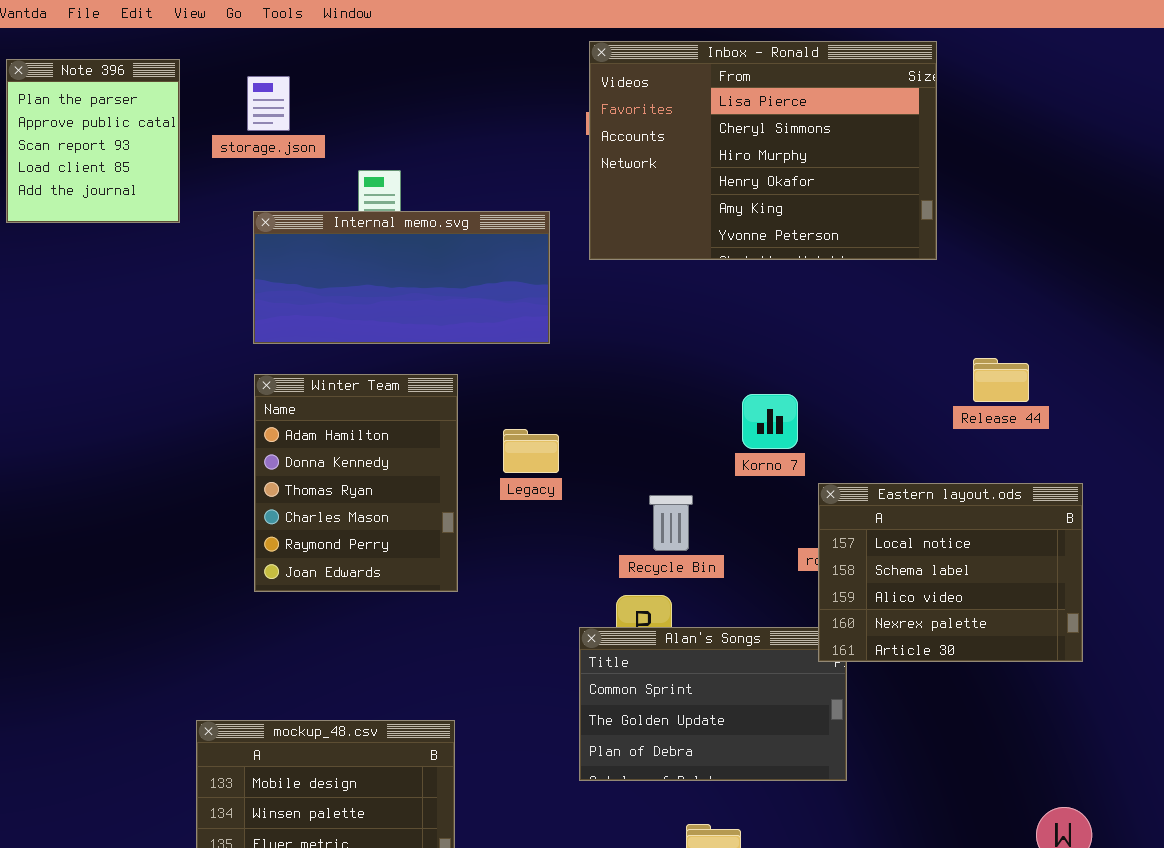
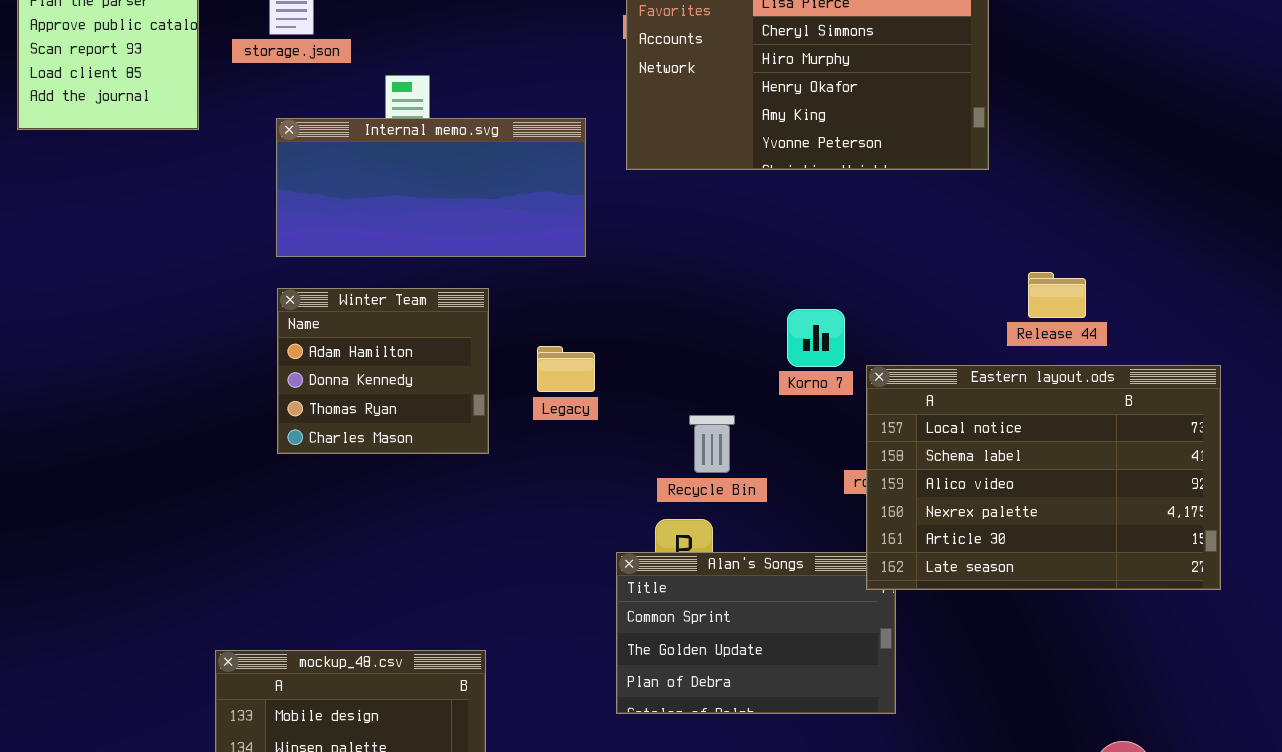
Winter Team: [254,374,458,592] -> [277,288,489,454], resized
Eastern layout.ods: [818,483,1083,662] -> [866,365,1221,590], resized

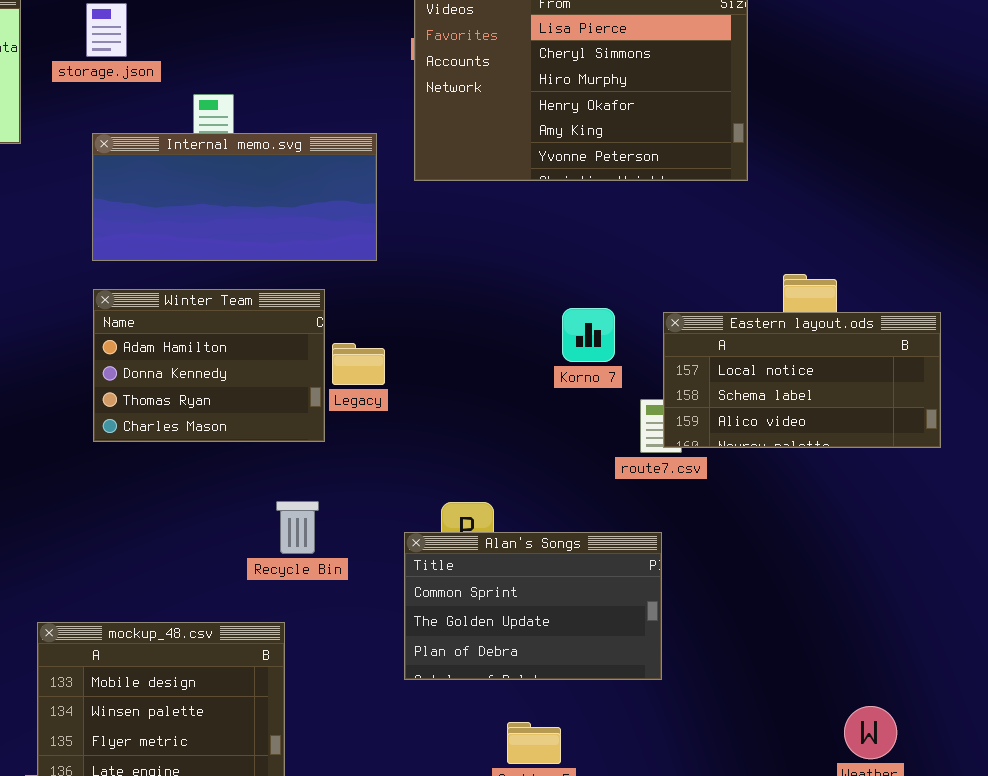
Winter Team: [277,288,489,454] -> [93,289,325,442], resized
Eastern layout.ods: [866,365,1221,590] -> [663,312,941,448], moved, resized
Recycle Bin: [689,415,735,473] -> [276,501,319,554], moved

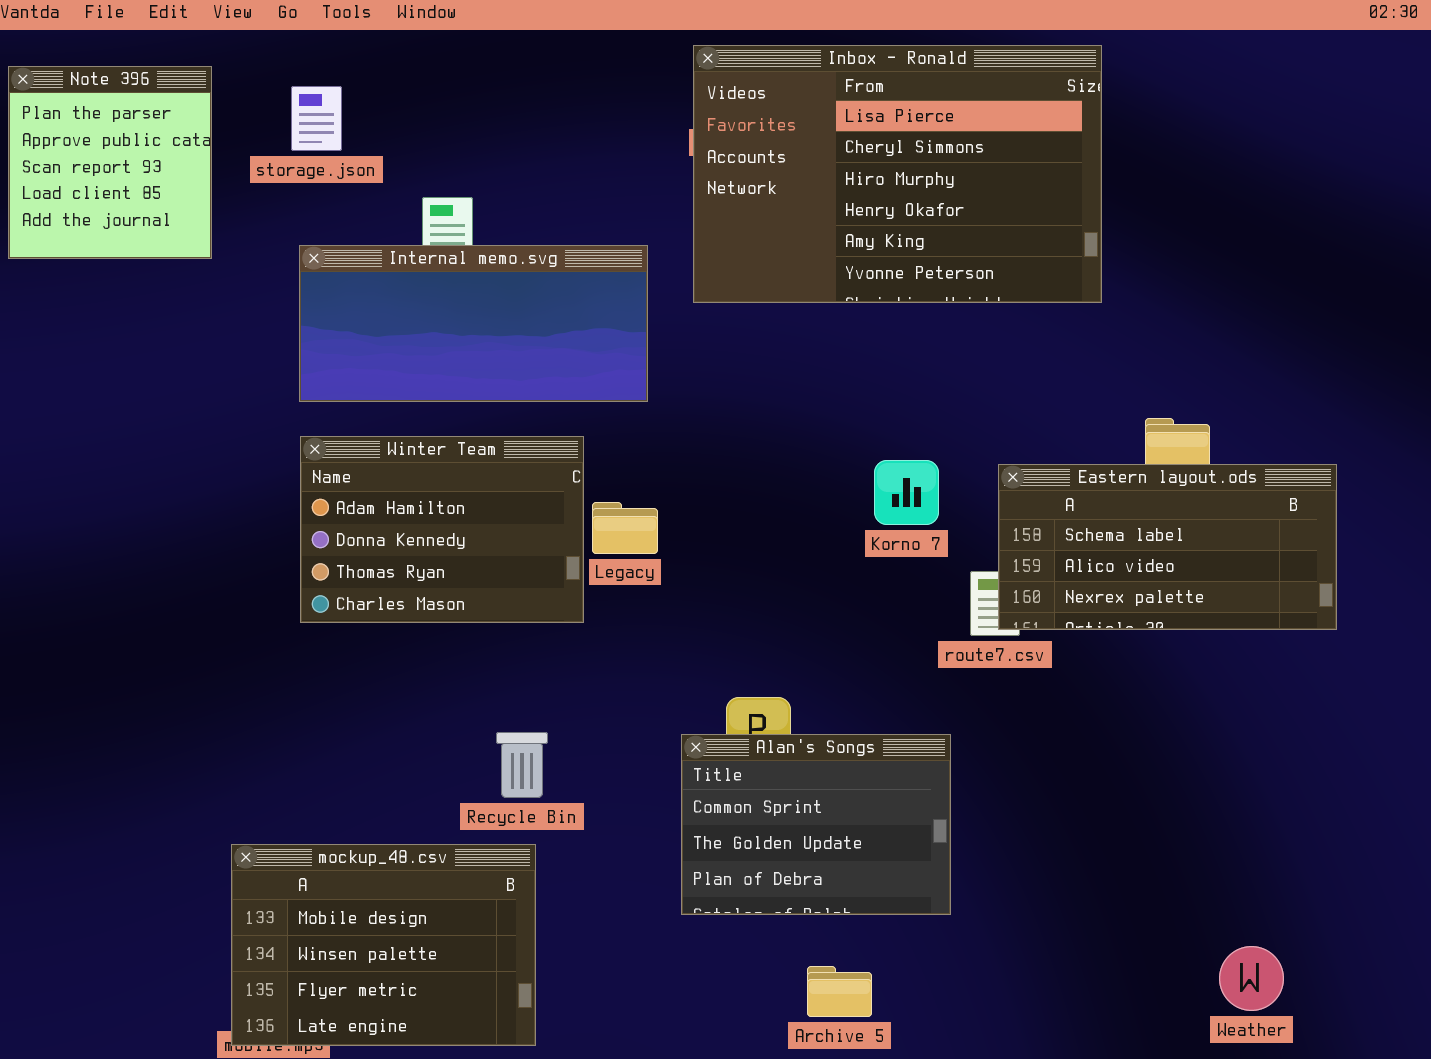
Eastern layout.ods: [663,312,941,448] -> [998,464,1337,630], scrolled down 1 row
Recycle Bin: [276,501,319,554] -> [496,732,548,798], moved
Alan's Songs: [404,532,662,680] -> [681,734,951,915], resized

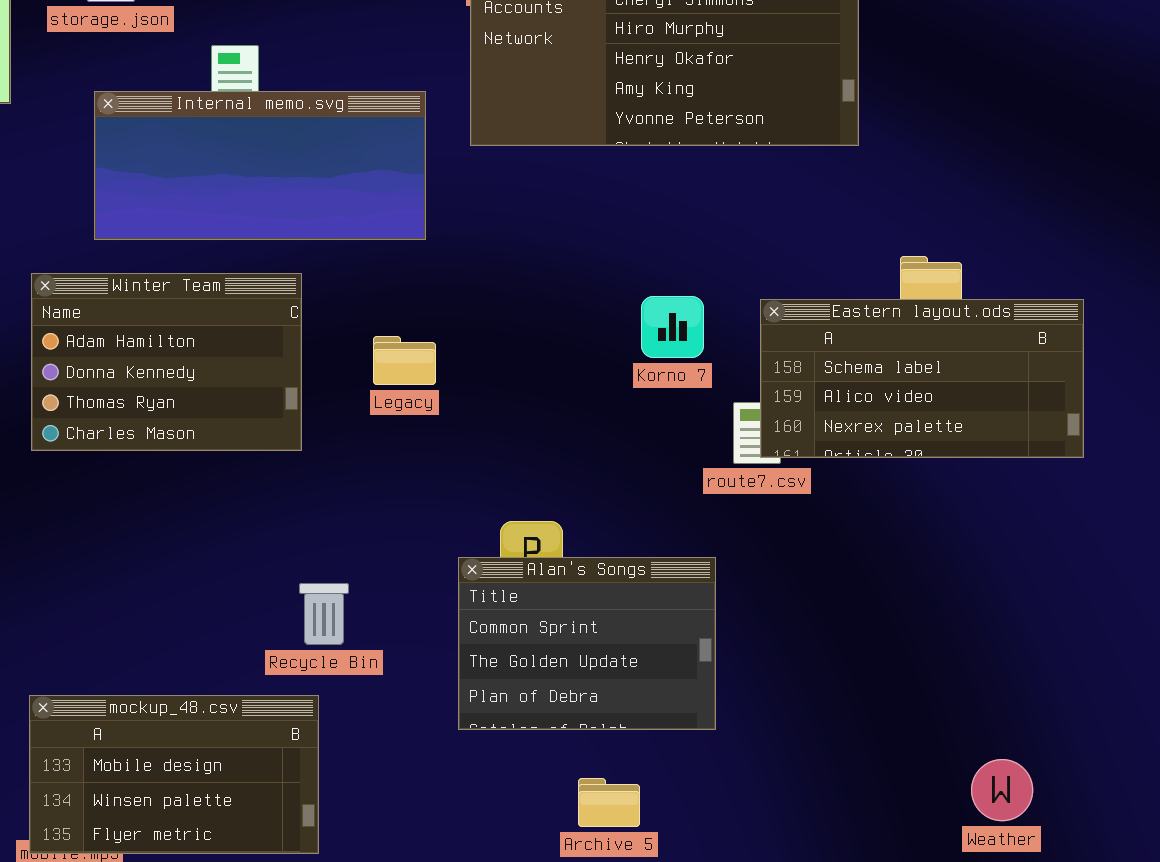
Winter Team: [300,436,584,623] -> [31,273,302,451], moved
Recycle Bin: [496,732,548,798] -> [299,583,349,645], moved
mockup_48.csv: [231,844,536,1046] -> [29,695,319,854], resized

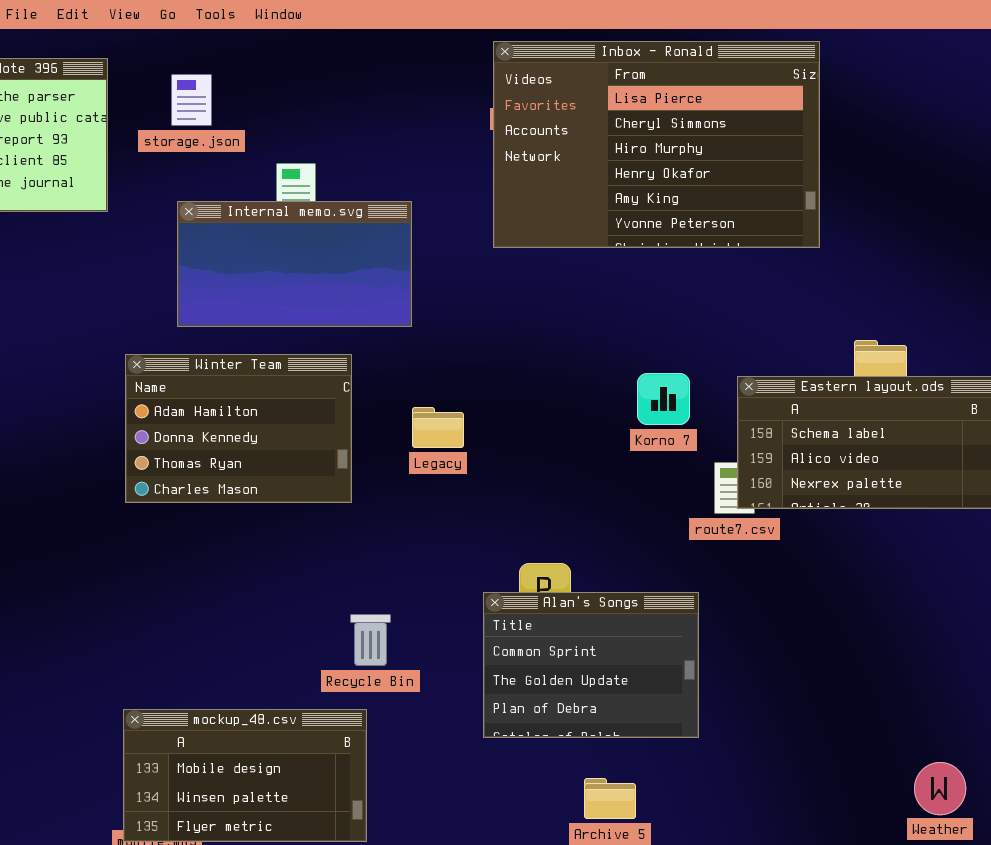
Internal memo.svg: [94,91,426,240] -> [177,201,412,327], resized

